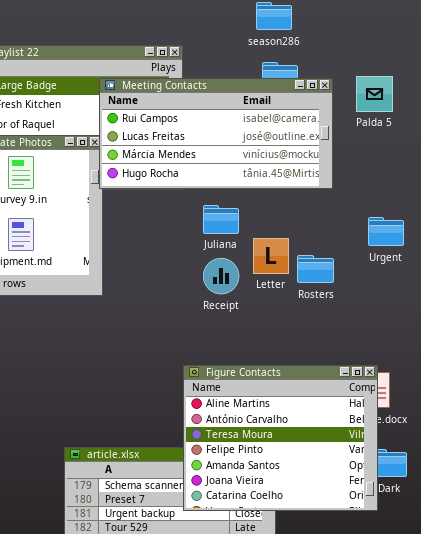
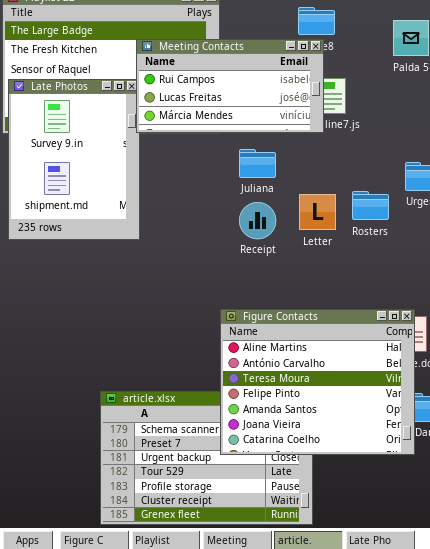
Meeting Contacts: [99,78,333,189] -> [136,39,324,133], resized
Letter: [253,238,289,274] -> [299,194,336,230], moved
Rosters: [297,255,334,283] -> [352,191,389,220], moved

